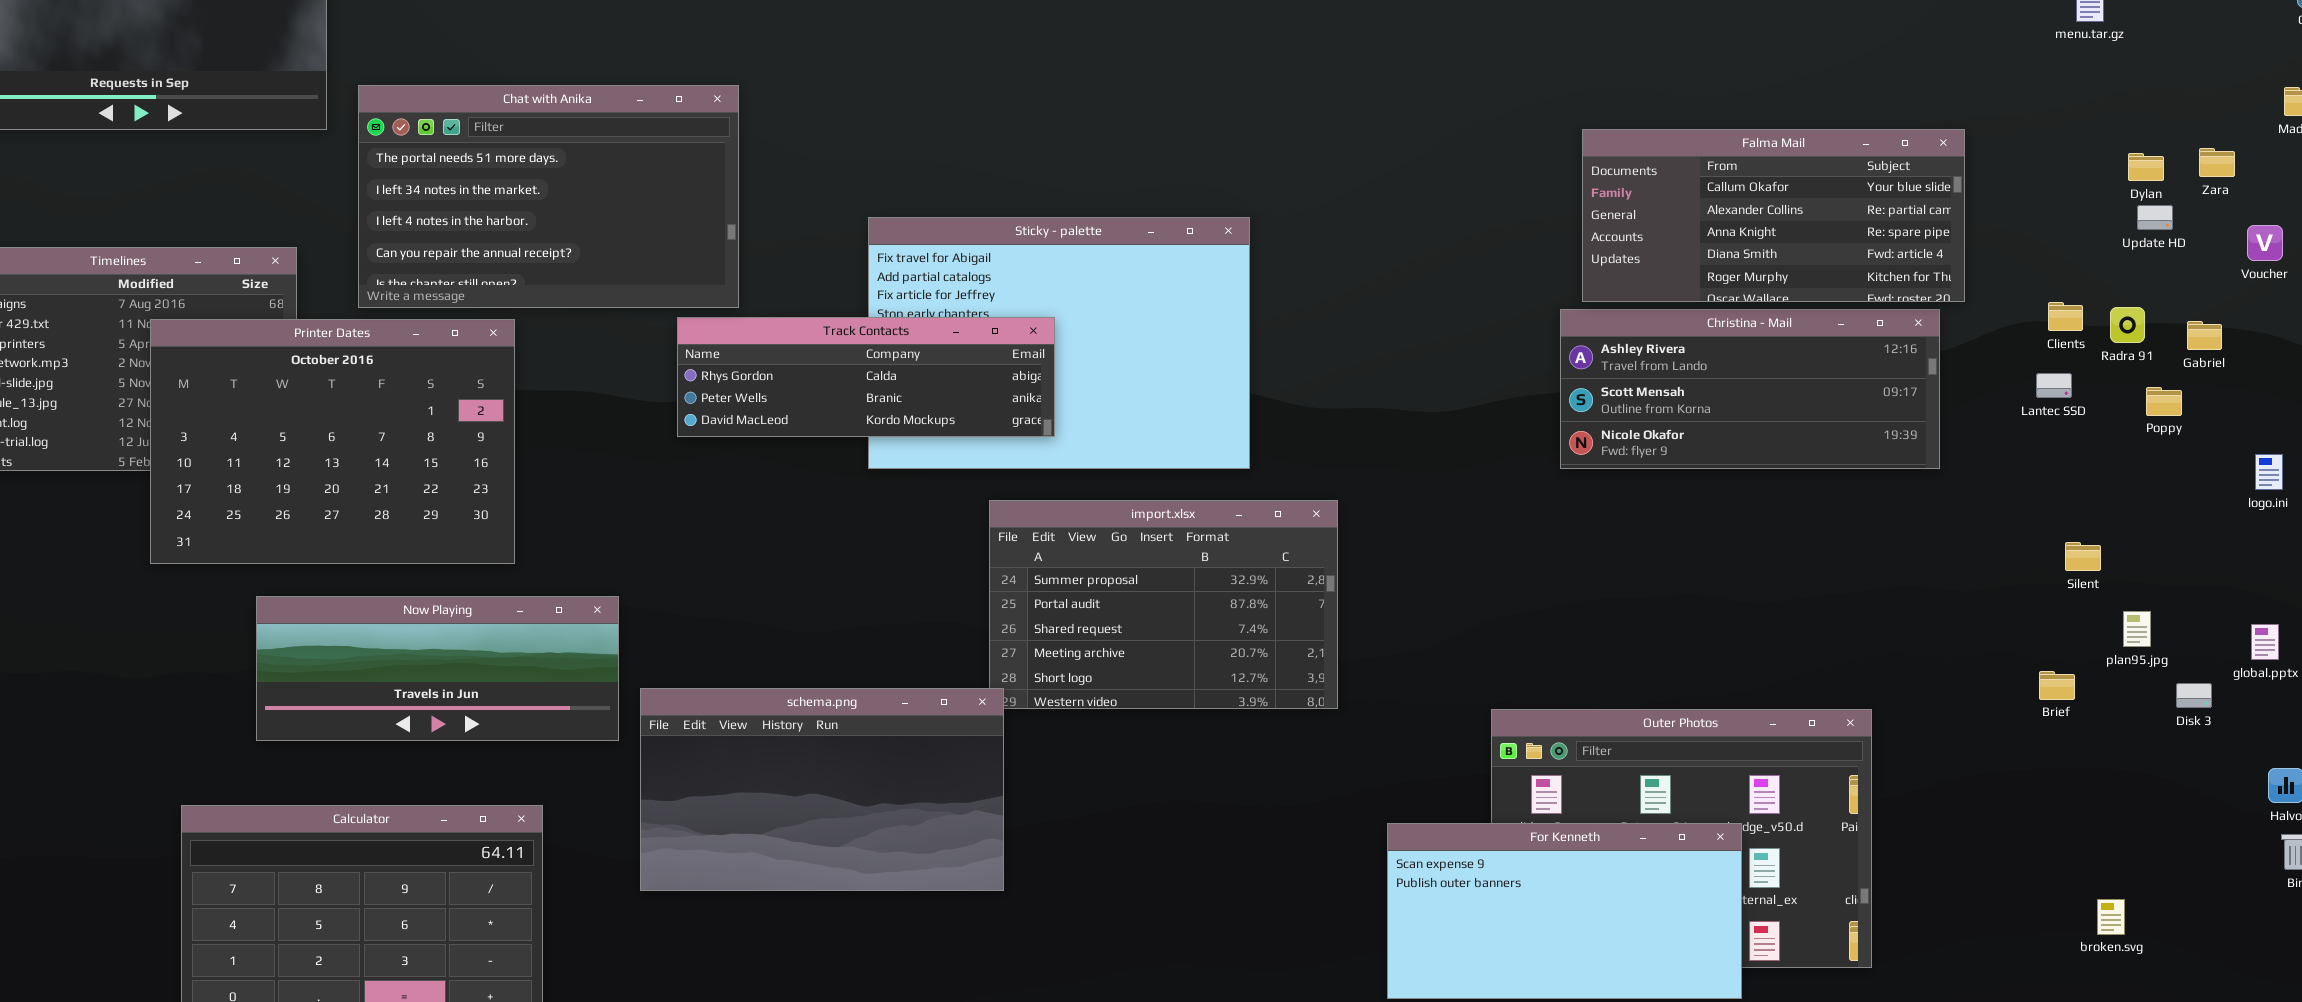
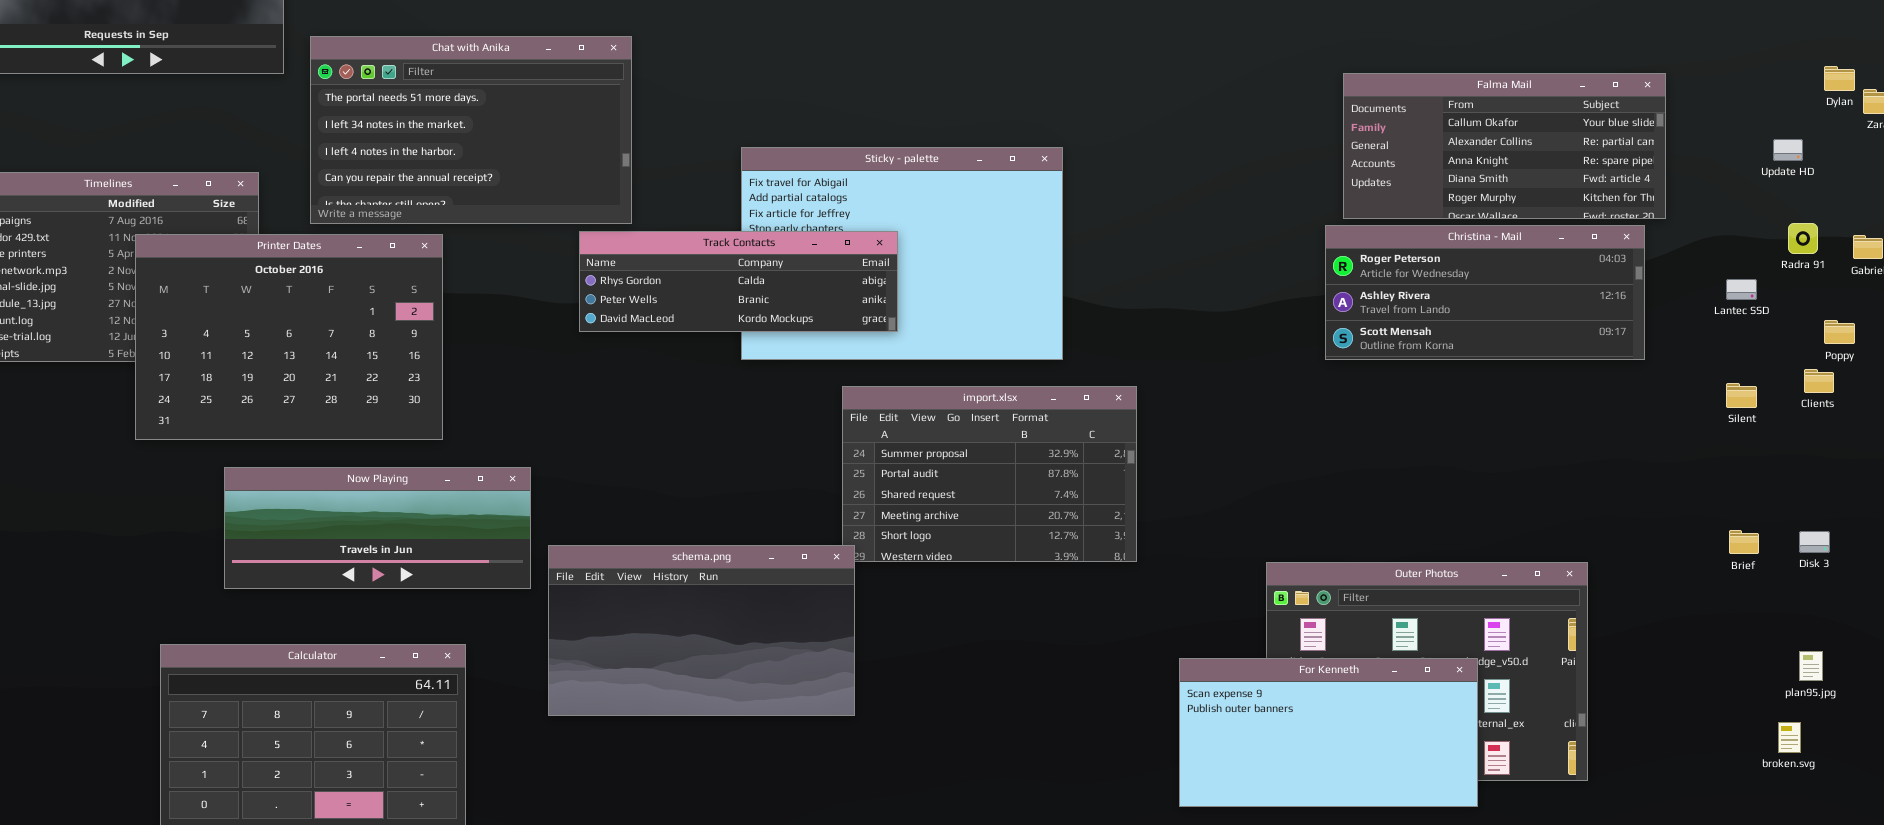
Dylan: [2128,153,2164,181] -> [1824,66,1855,91], moved
Update HD: [2137,205,2173,230] -> [1773,139,1803,161], moved
Clients: [2048,302,2083,331] -> [1804,369,1834,393], moved
Christina - Mail: [1560,309,1940,469] -> [1325,225,1645,360], scrolled up 1 row
Poppy: [2146,387,2182,416] -> [1824,320,1855,344], moved
Silent: [2065,542,2101,571] -> [1726,383,1757,408], moved
plan95.jpg: [2123,611,2151,647] -> [1799,651,1823,681], moved
Disk 3: [2176,683,2212,708] -> [1799,531,1830,553], moved

